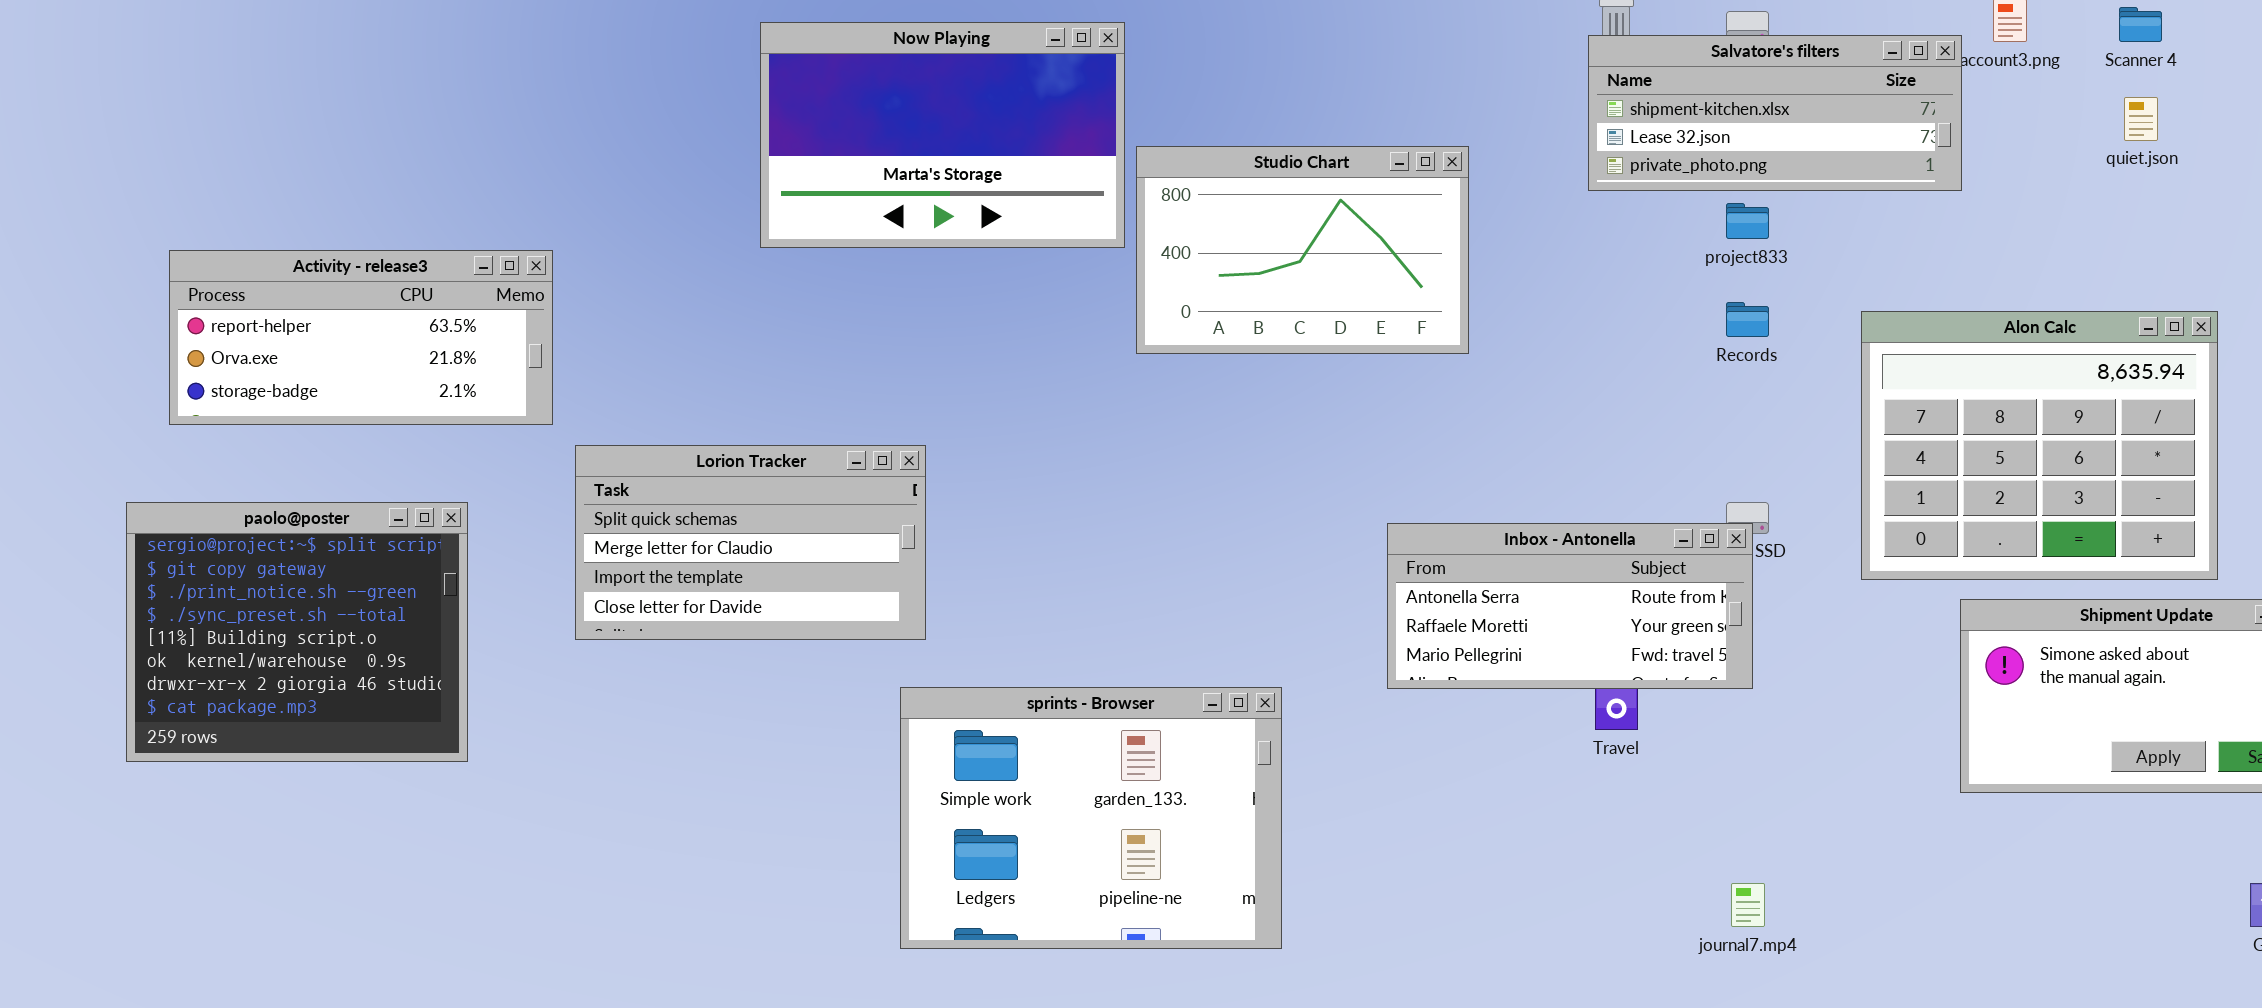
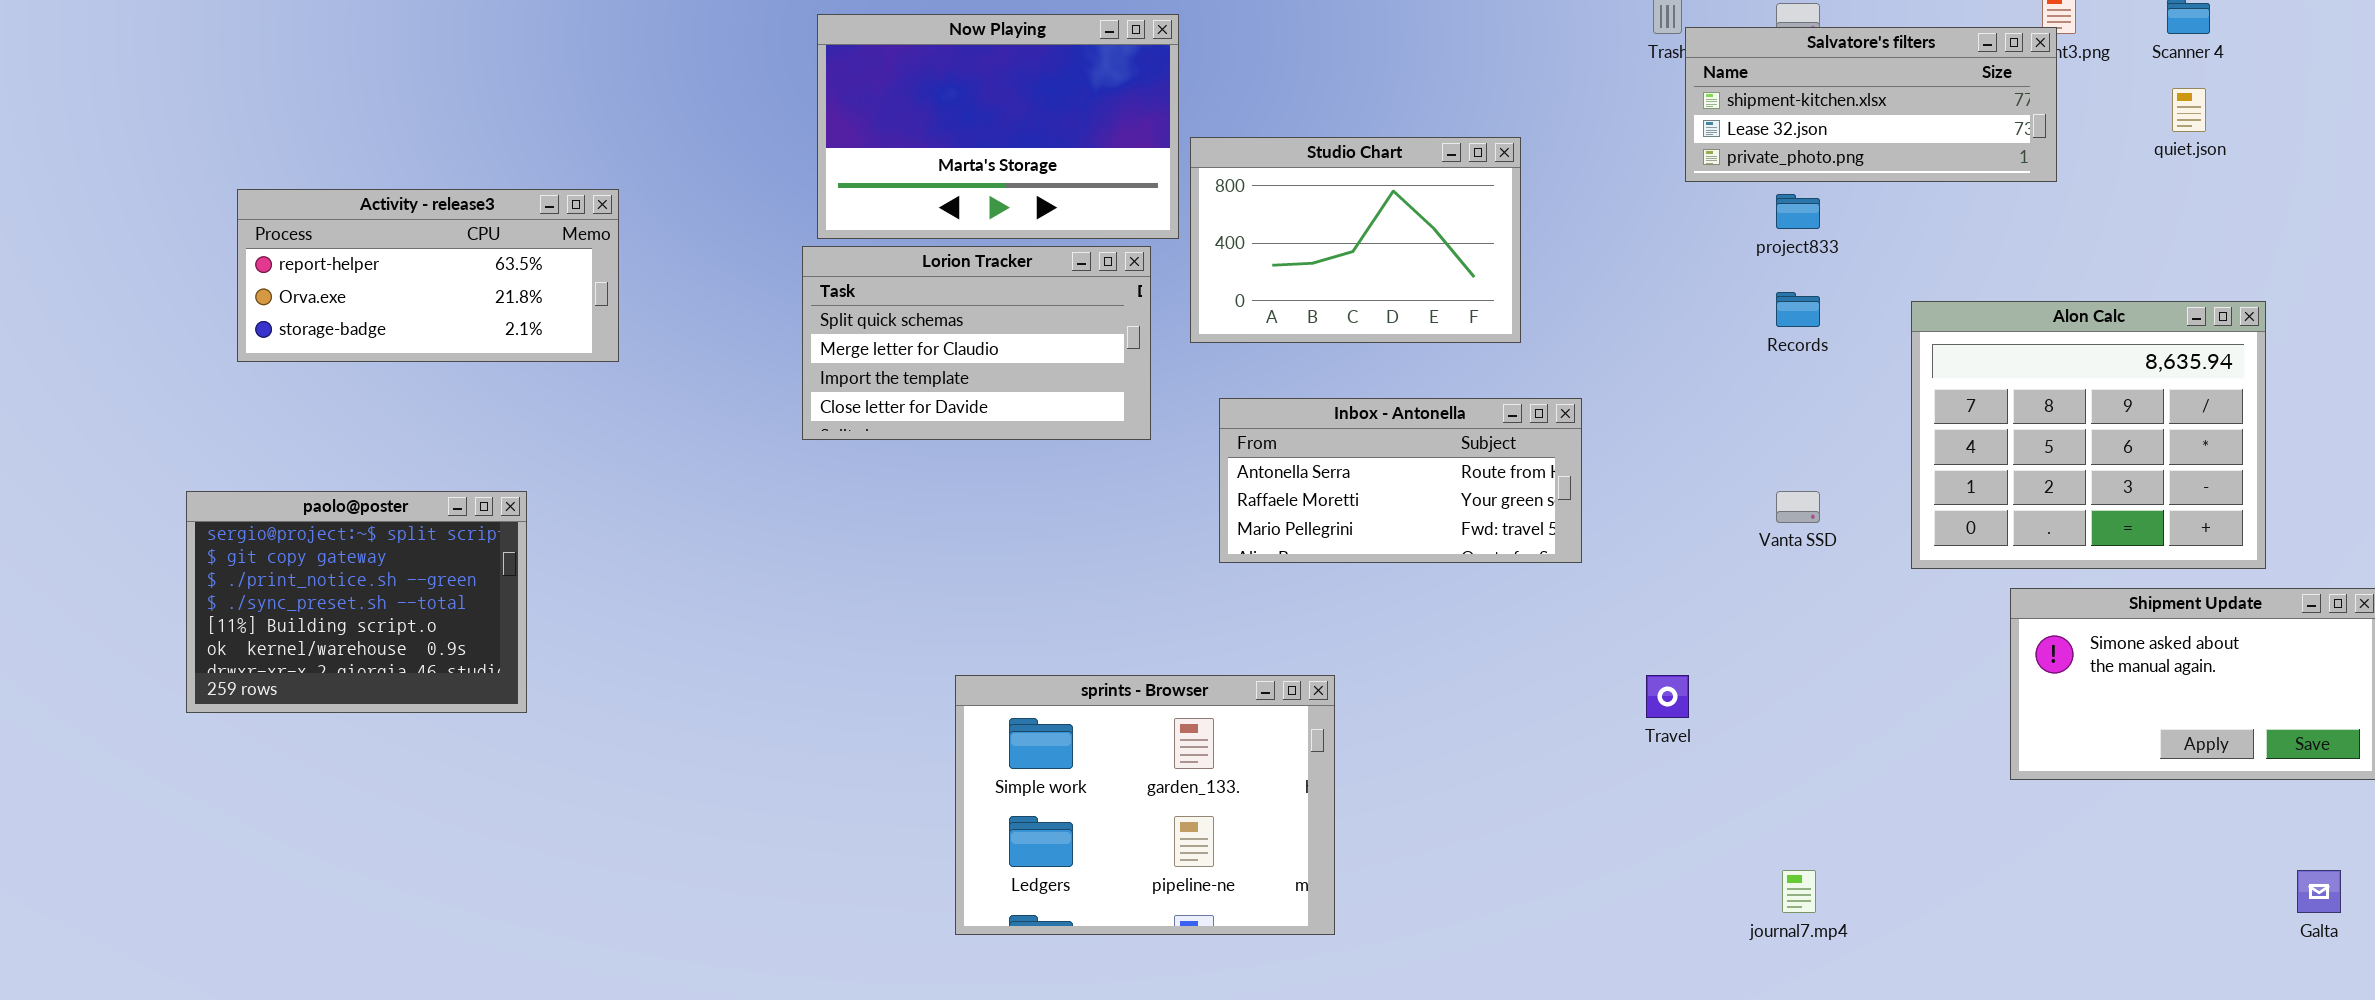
Salvatore's filters: [1588,35,1962,191] -> [1685,27,2057,182], moved
Activity - release3: [169,250,553,425] -> [237,189,619,362], moved
Lorion Tracker: [575,445,926,640] -> [802,246,1151,440], moved
paolo@poster: [126,502,468,762] -> [186,491,527,713], resized
Inbox - Antonella: [1387,523,1753,689] -> [1219,398,1582,563], moved

